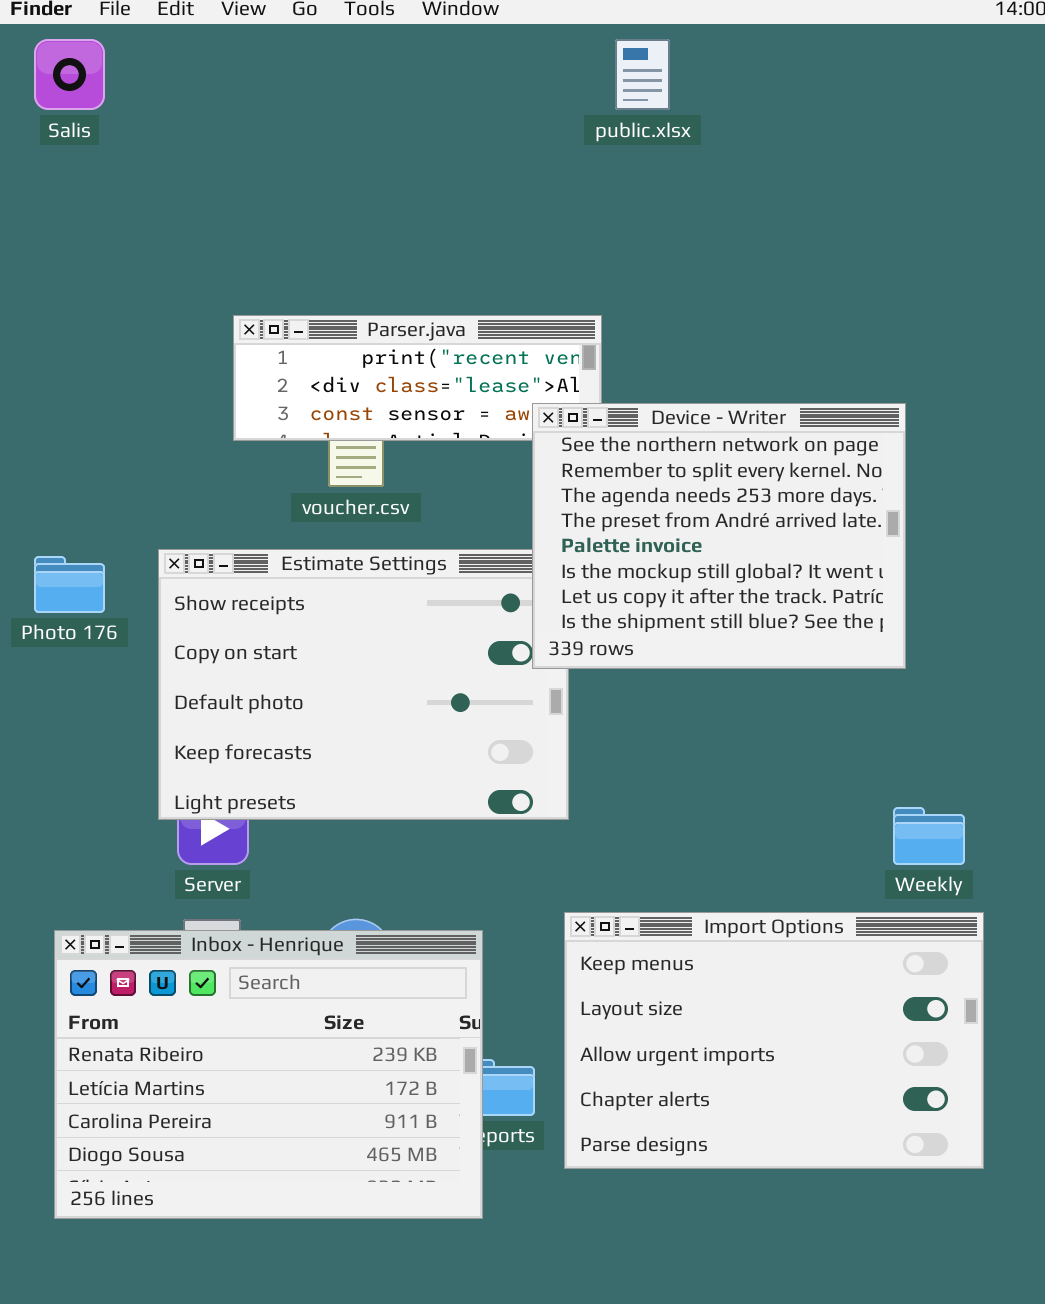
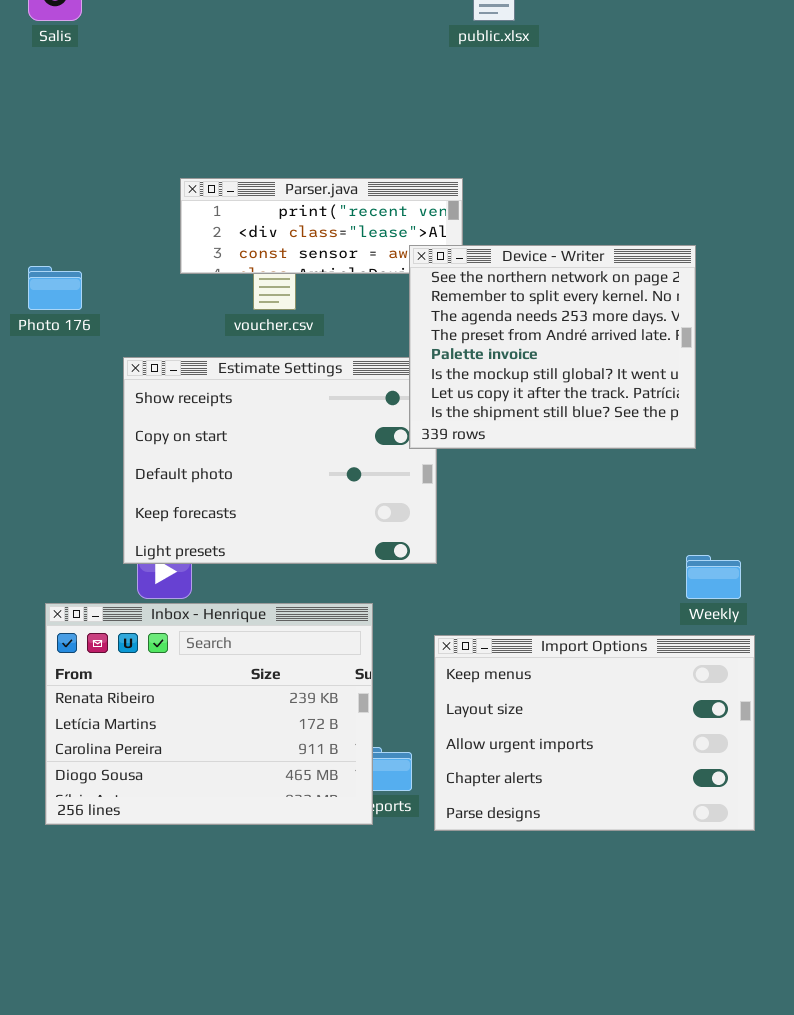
Photo 176: [34,556,105,613] -> [28,266,82,310], moved
Inbox - Henrique: [54,930,483,1219] -> [45,603,373,825], moved

